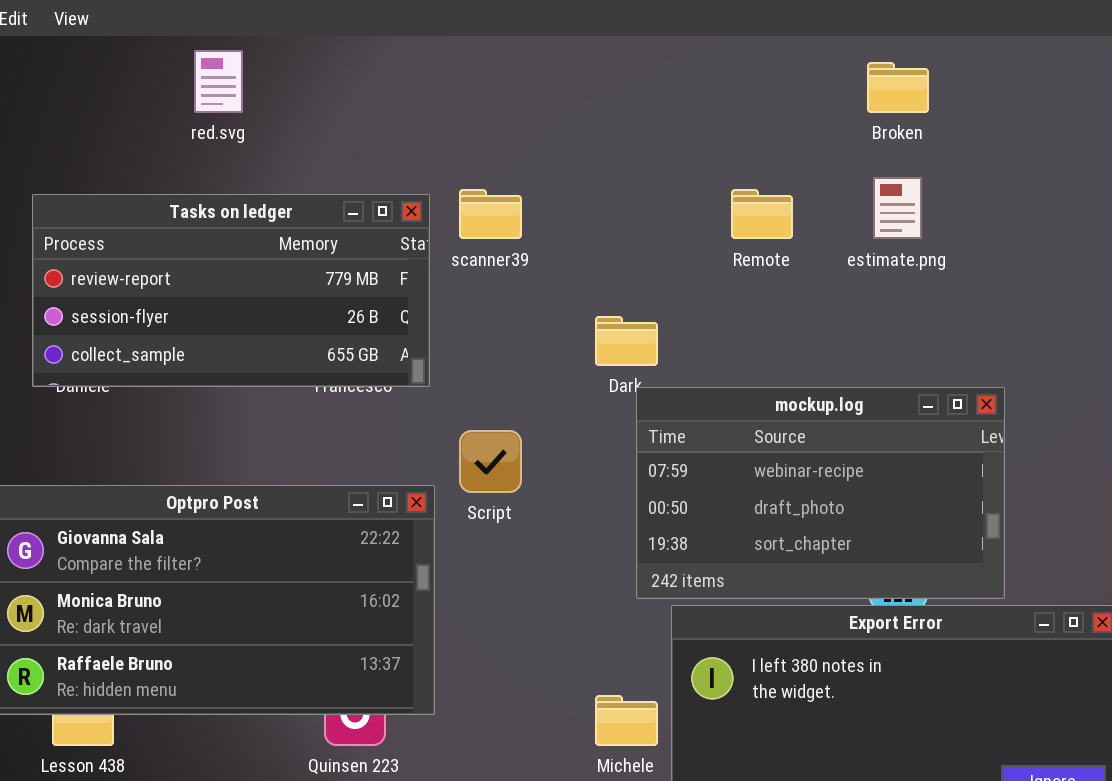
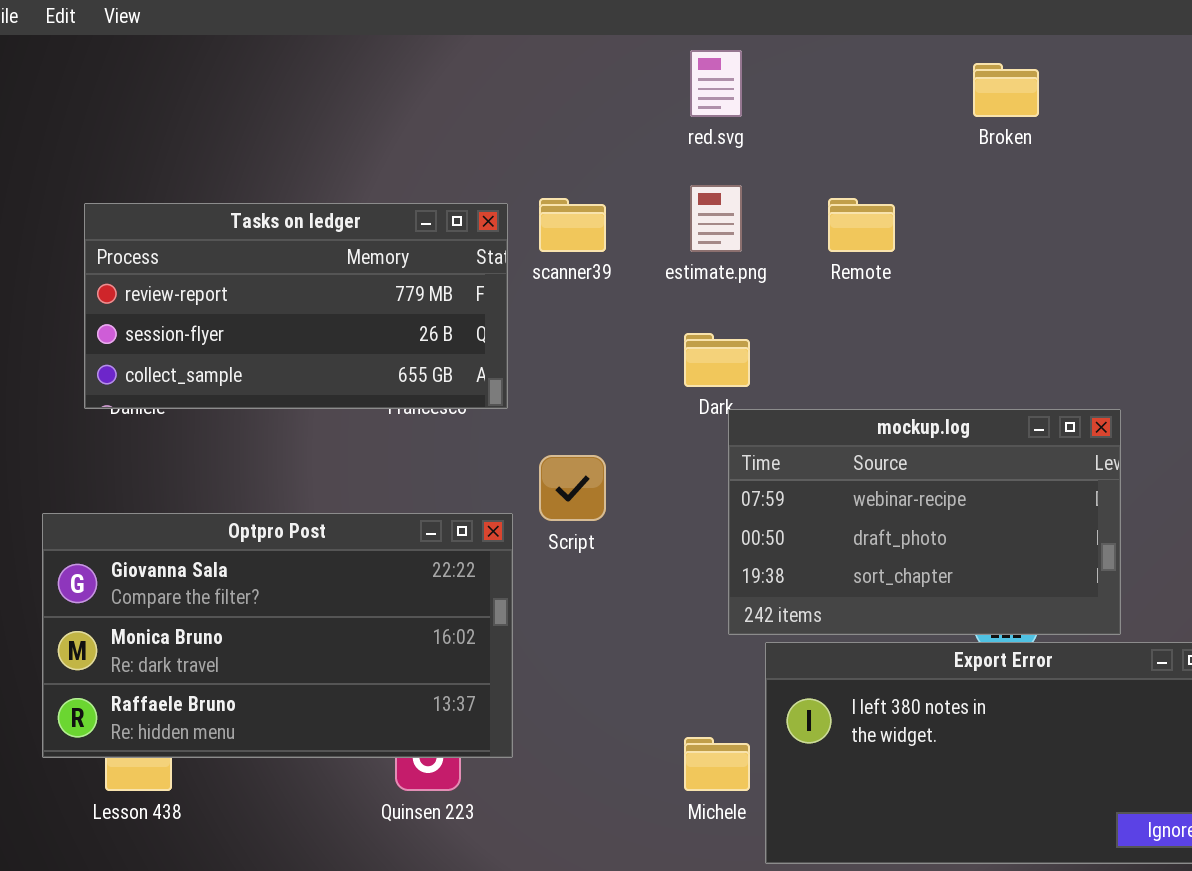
red.svg: [194,50,243,113] -> [690,50,742,117], moved
estimate.png: [873,177,922,239] -> [690,185,742,252], moved

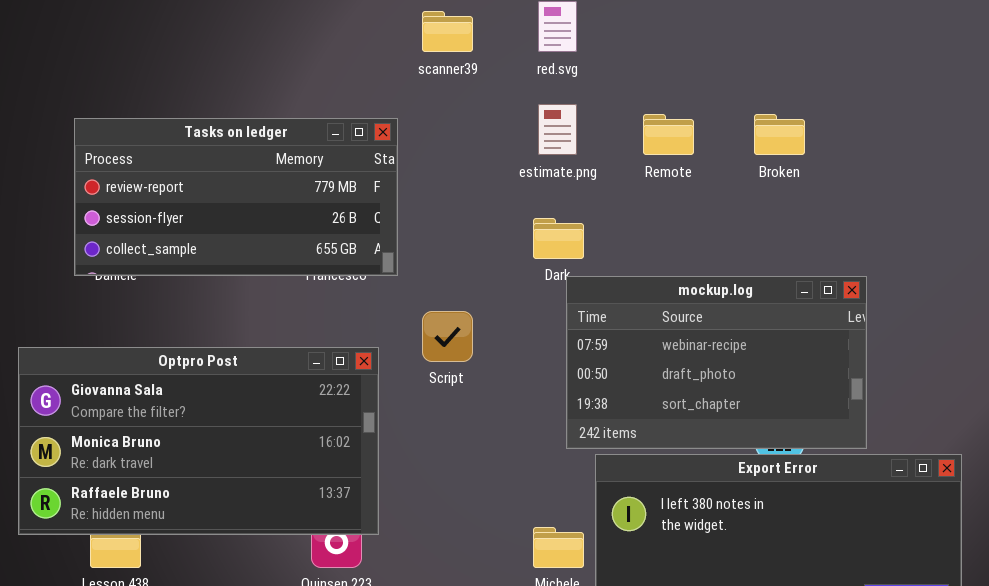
Broken: [973,63,1039,117] -> [754,114,805,155], moved
scanner39: [539,198,606,252] -> [422,11,473,52], moved
Optpro Post: [42,513,513,758] -> [18,347,379,535], moved

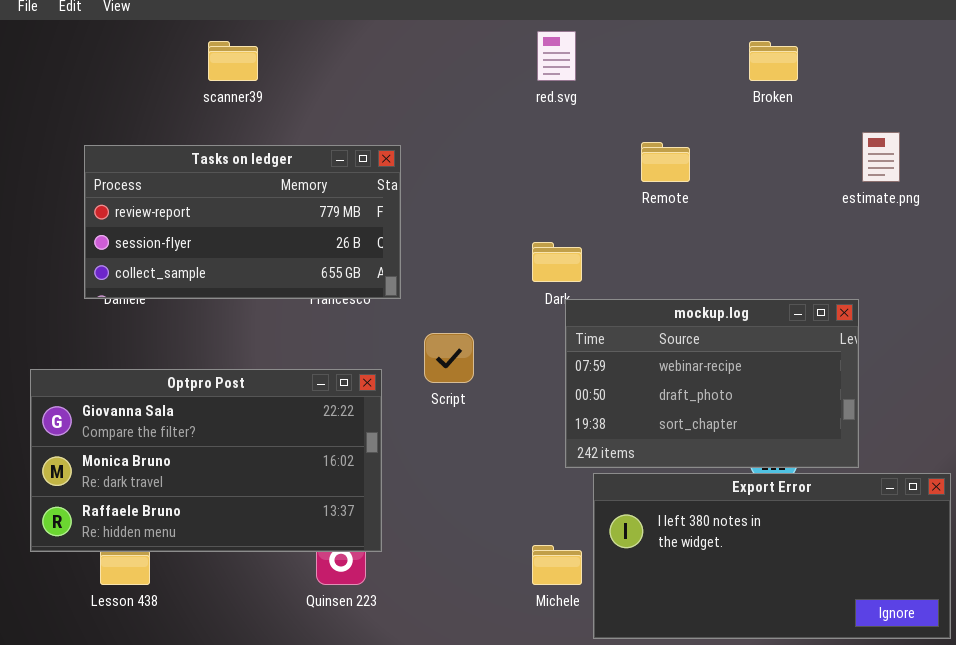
scanner39: [422,11,473,52] -> [208,41,258,81], moved
estimate.png: [538,104,577,155] -> [862,132,900,182], moved
Broken: [754,114,805,155] -> [749,41,798,81], moved

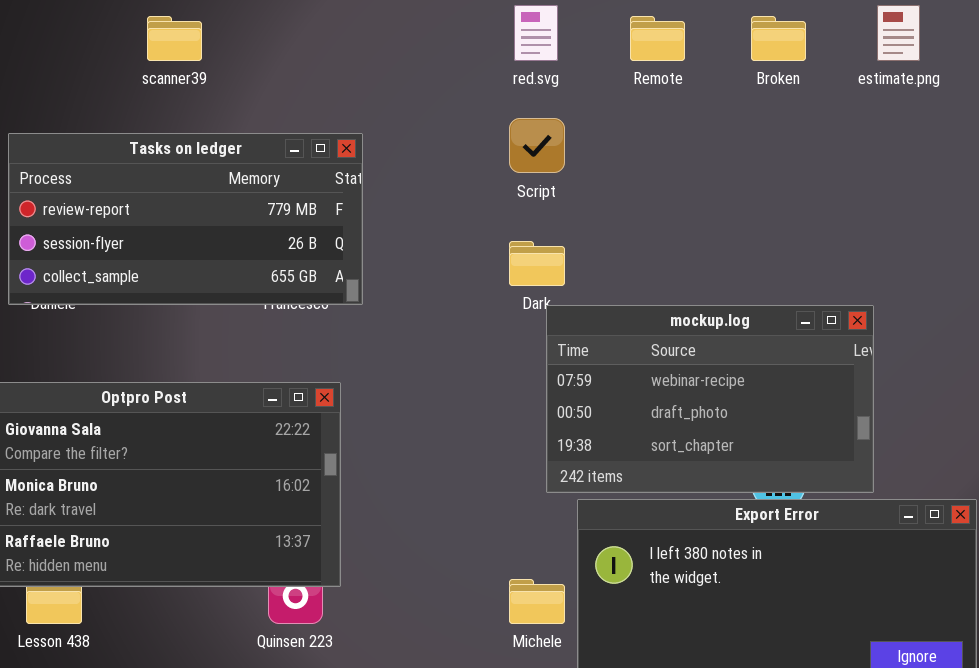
estimate.png: [862,132,900,182] -> [877,5,920,61], moved
Remote: [641,142,690,182] -> [630,16,685,61], moved
Script: [424,333,474,383] -> [509,118,565,173], moved

